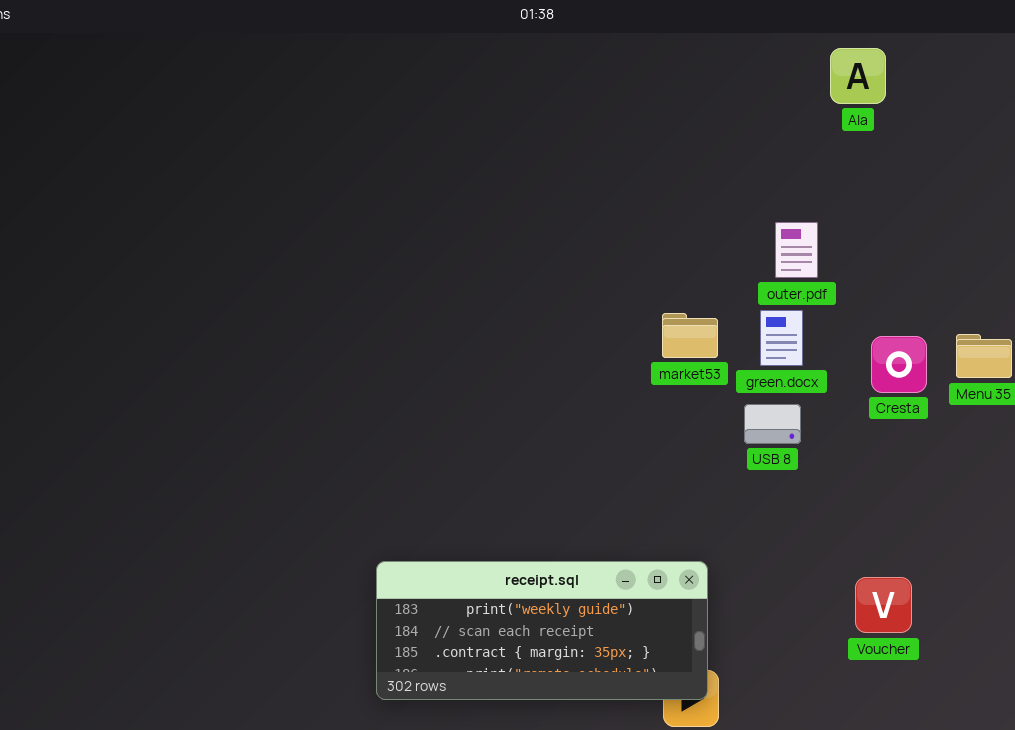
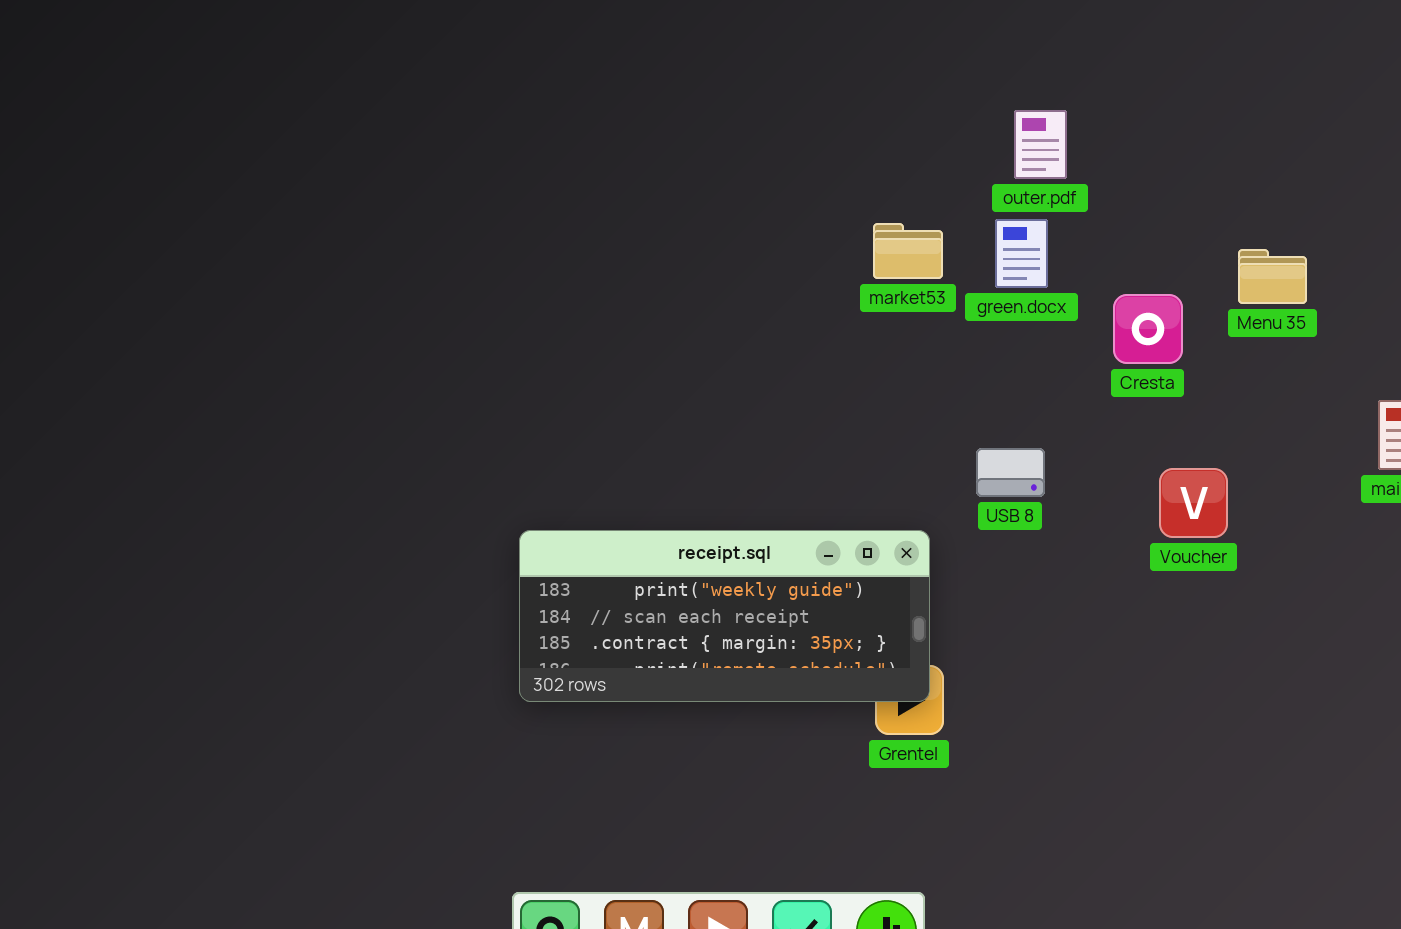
Cresta: [871,336,927,393] -> [1113,294,1183,364], moved
USB 8: [744,404,801,444] -> [976,448,1045,497], moved
Voucher: [855,577,912,633] -> [1159,468,1228,538], moved

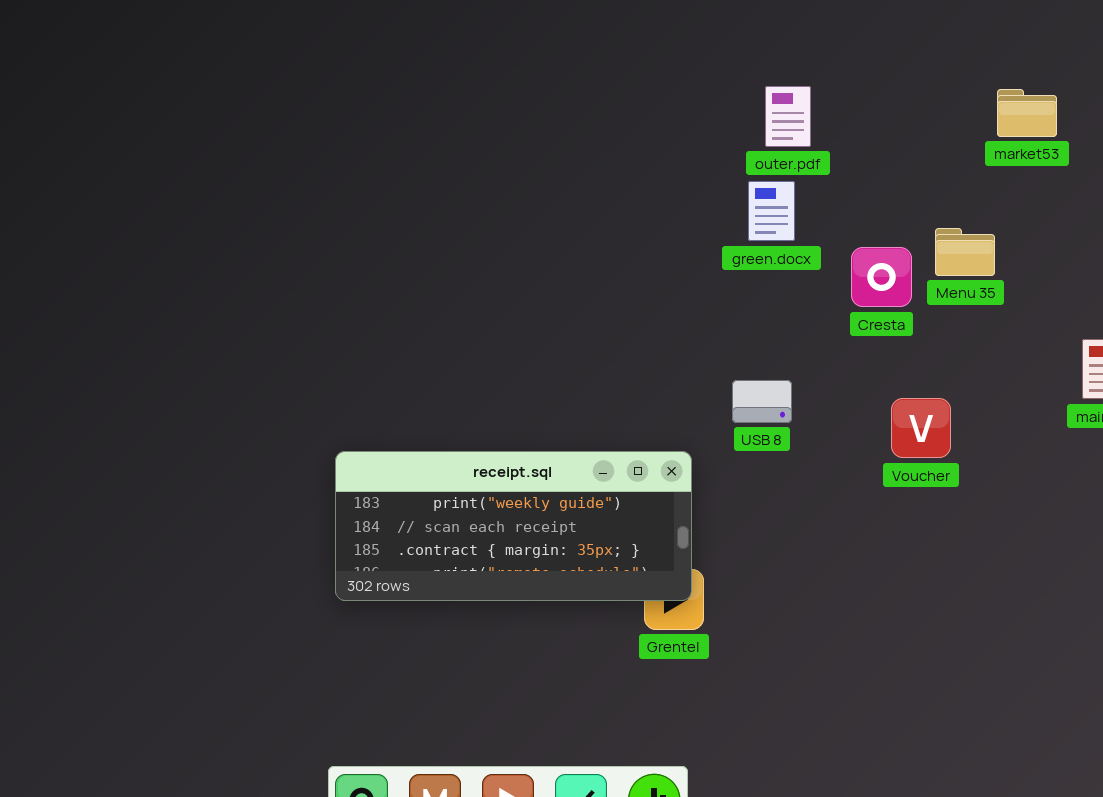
market53: [873,223,943,279] -> [997,89,1057,137], moved
Menu 35: [1238,249,1307,304] -> [935,228,995,276], moved

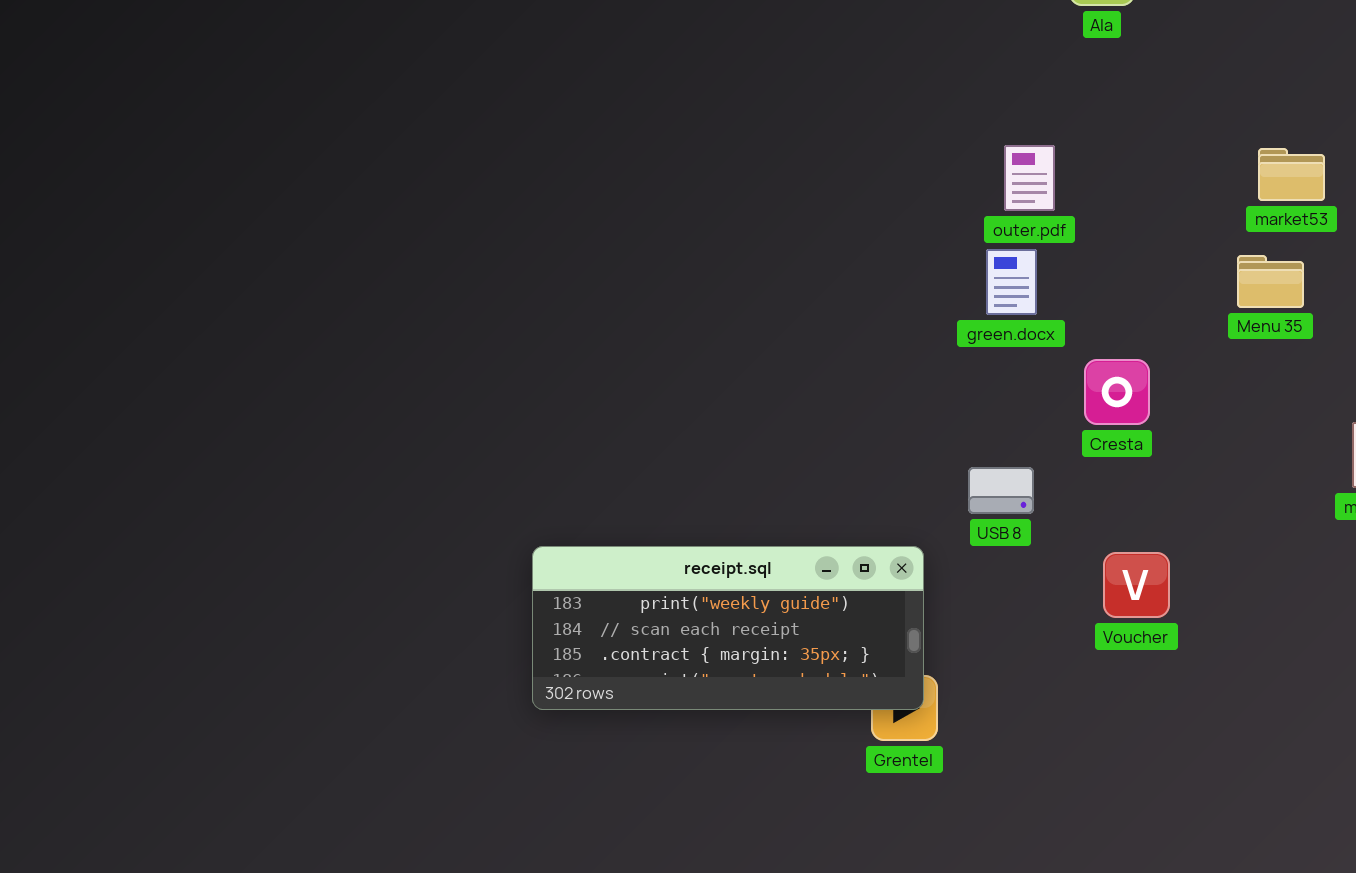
Menu 35: [935,228,995,276] -> [1237,255,1304,308], moved
Cresta: [851,247,912,307] -> [1084,359,1150,425], moved
Voucher: [891,398,951,458] -> [1103,552,1170,618], moved

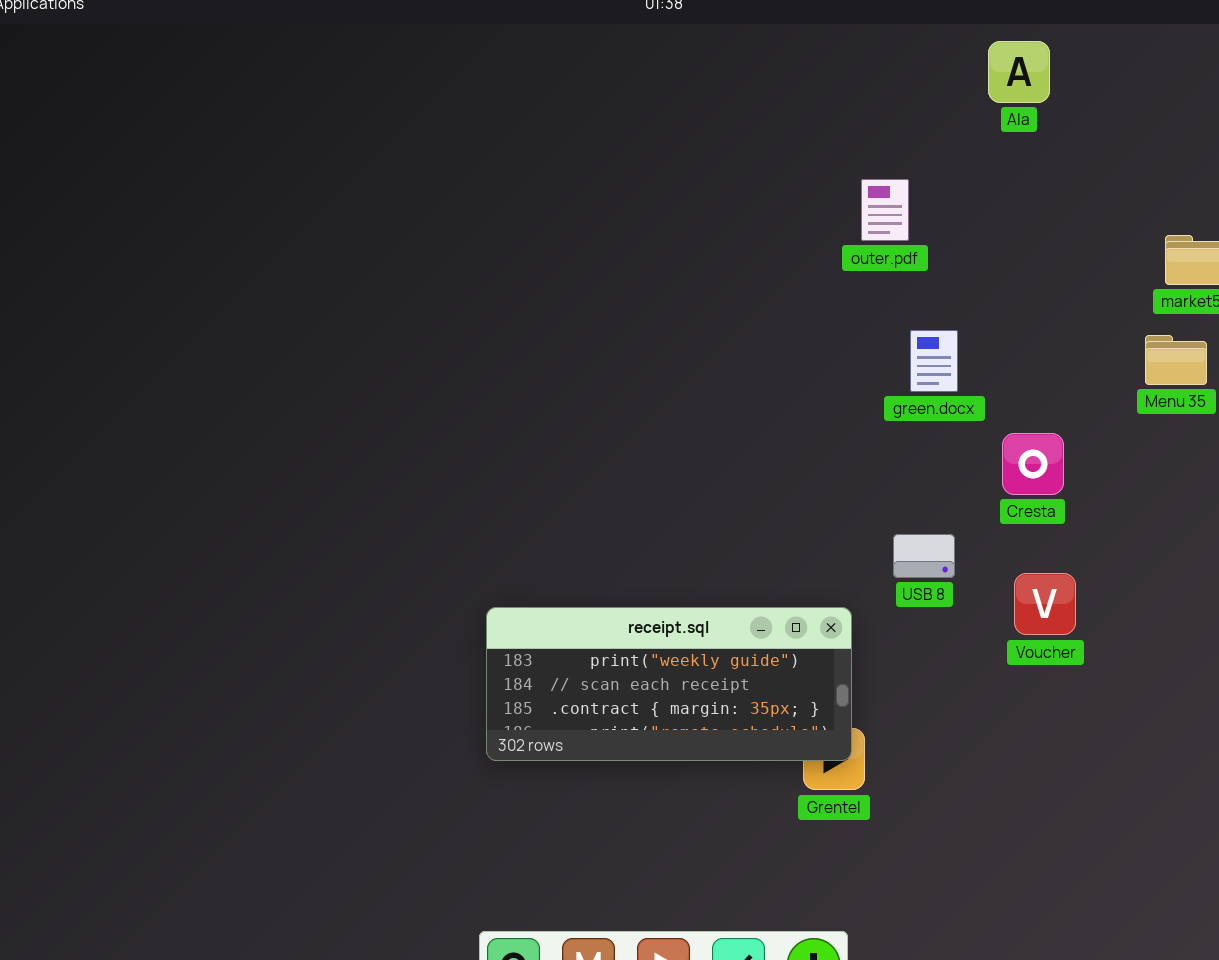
outer.pdf: [1004,145,1055,211] -> [861,179,909,241], moved
Voucher: [1103,552,1170,618] -> [1014,573,1076,635], moved

